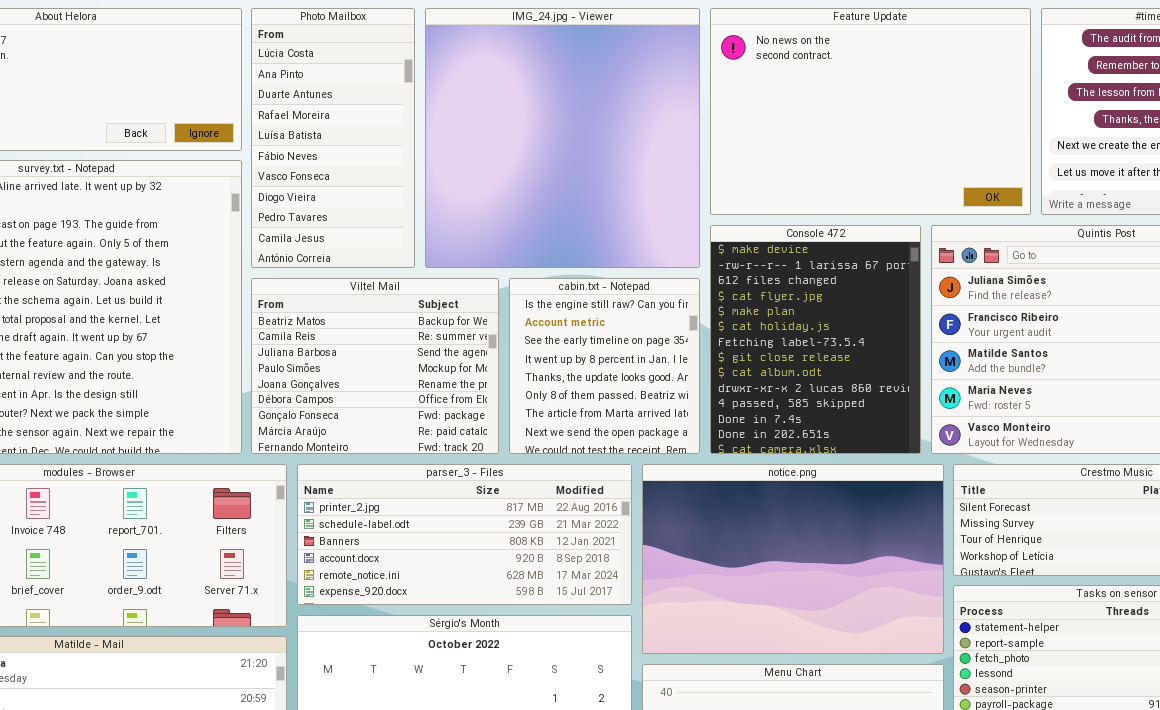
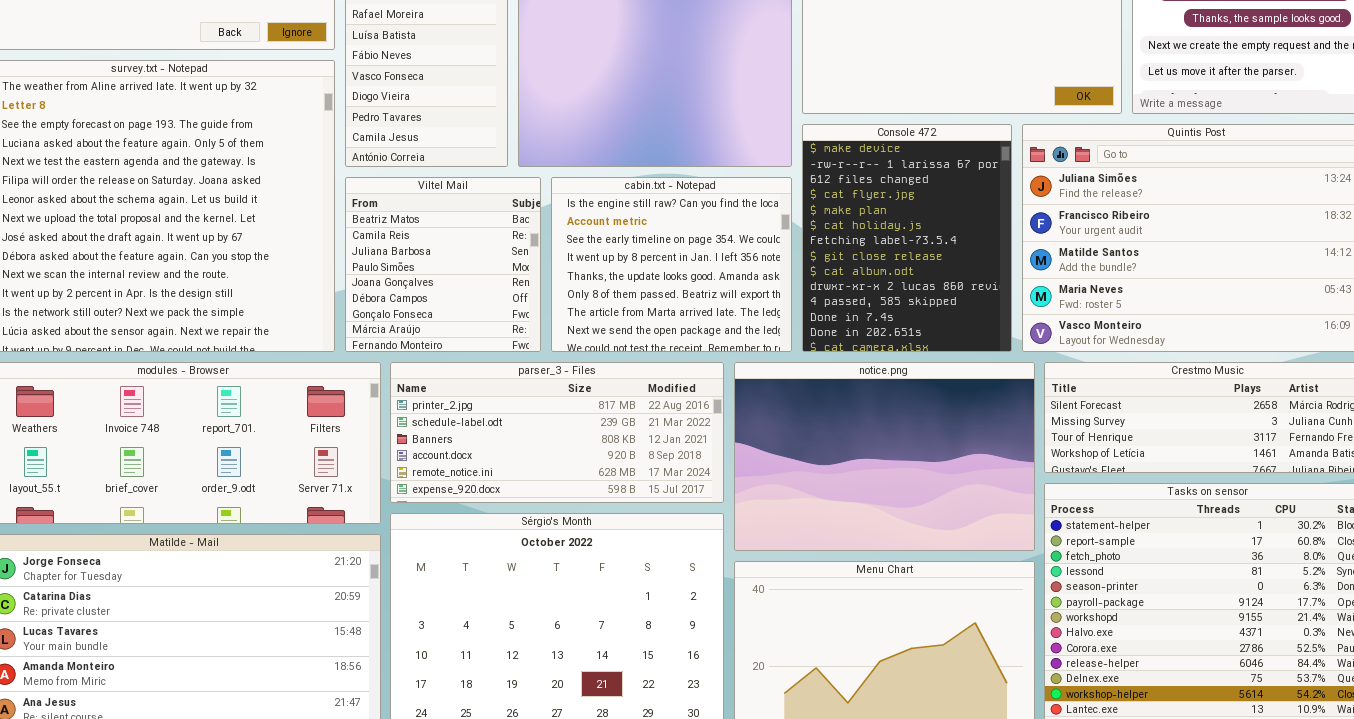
Viltel Mail: [251,278,499,454] -> [345,177,541,352], resized
cabin.txt - Notepad: [509,278,700,454] -> [551,177,792,352], resized

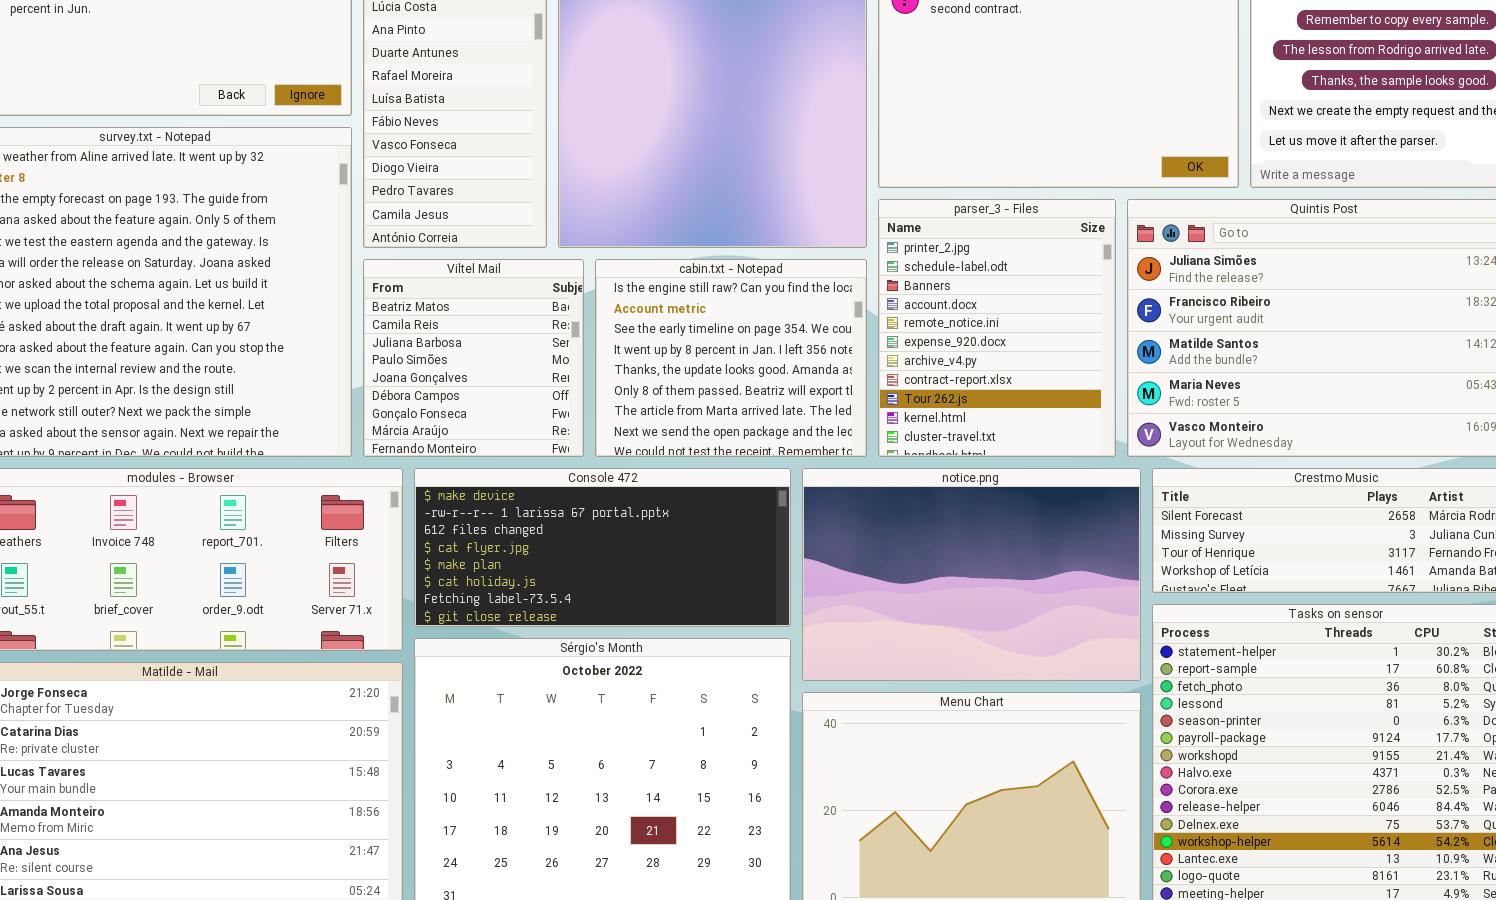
Console 472: [802,124,1012,352] -> [414,468,791,627], moved, resized
parser_3 - Files: [390,362,724,503] -> [878,199,1116,457], moved, resized

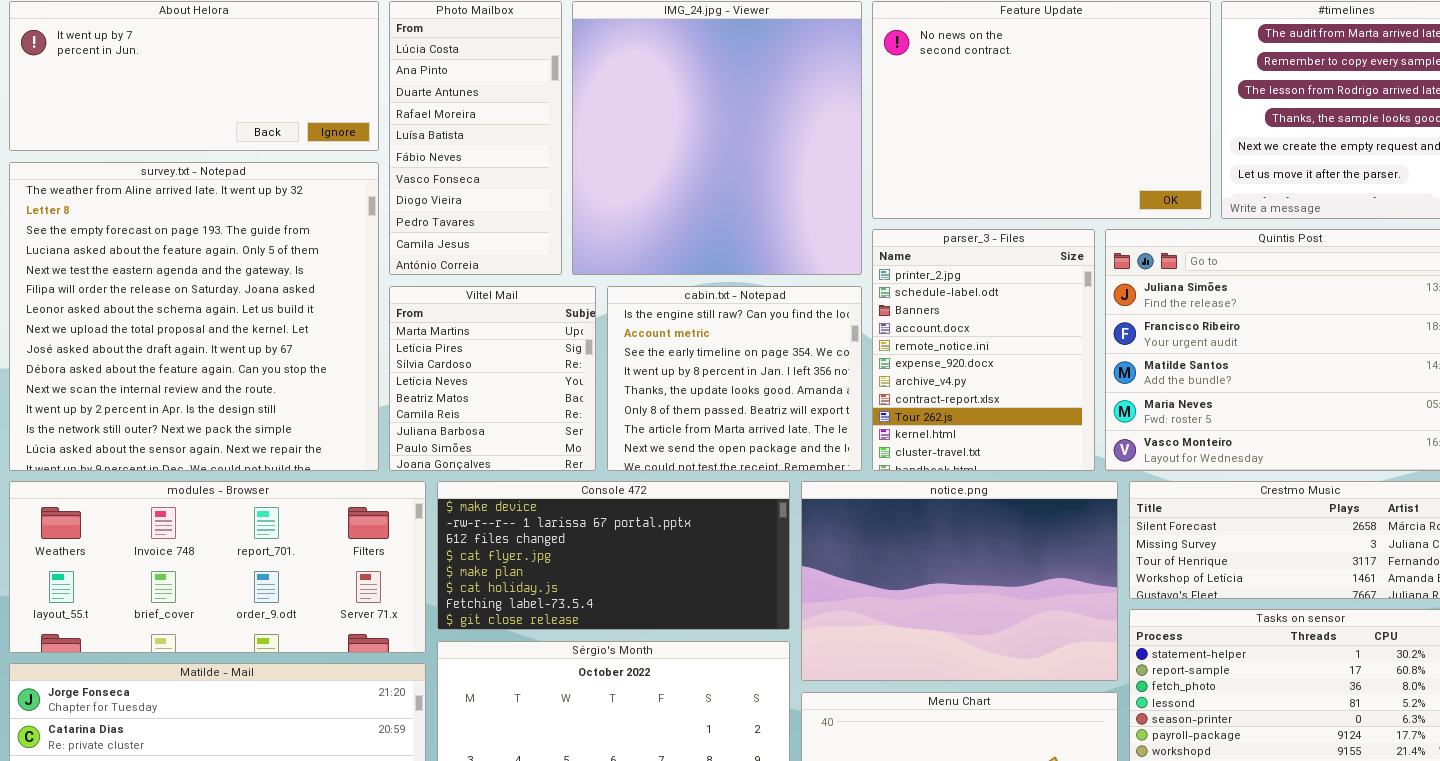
Viltel Mail: [363,259,584,457] -> [389,286,596,471], scrolled up 4 rows

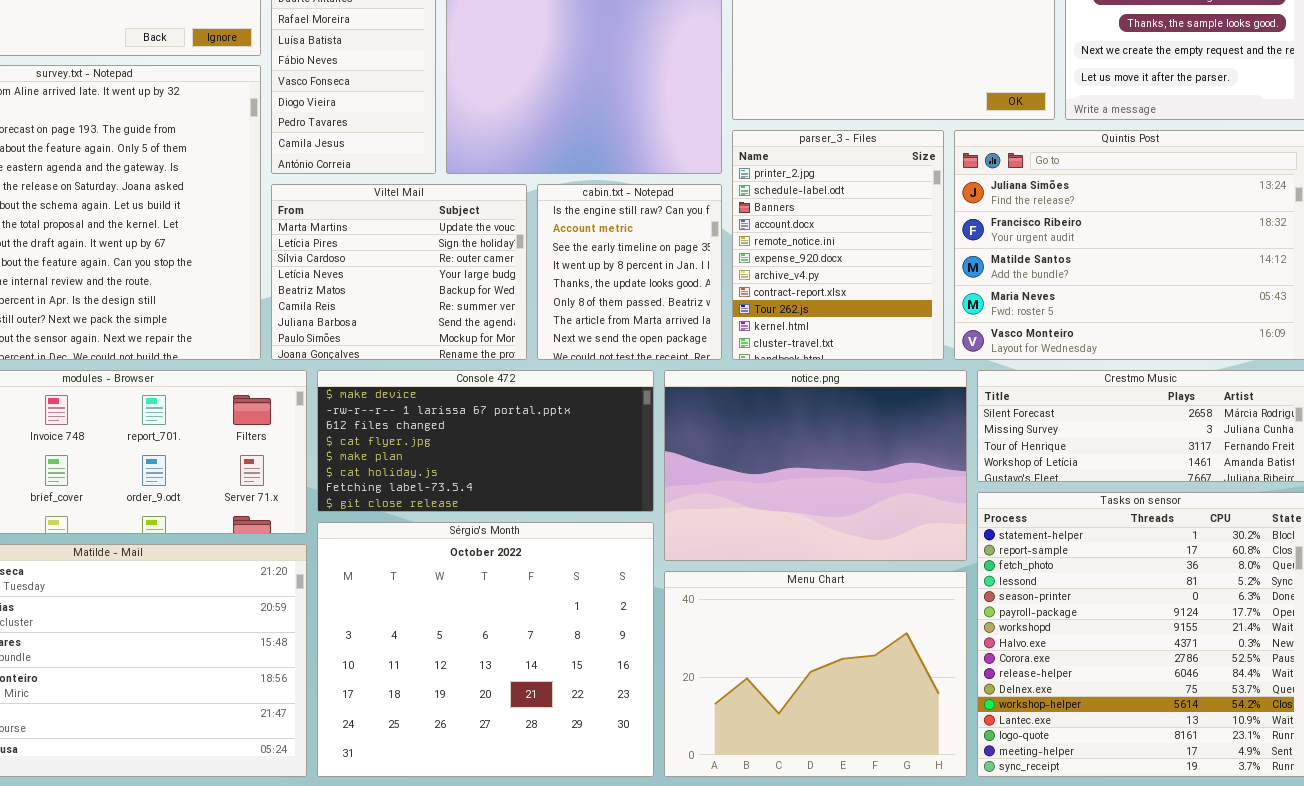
Viltel Mail: [389,286,596,471] -> [271,184,527,360], resized
cabin.txt - Notepad: [607,286,862,471] -> [537,184,722,360], resized

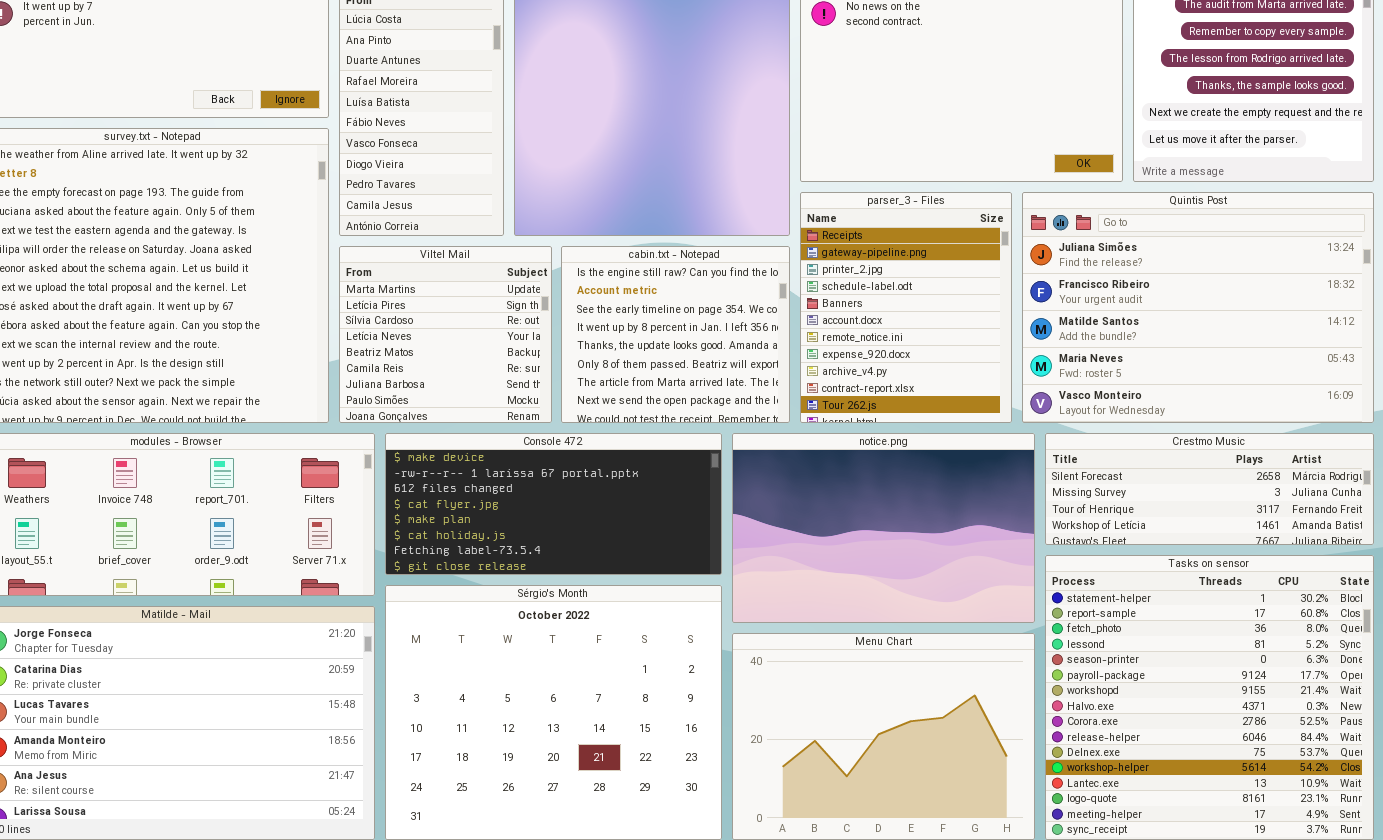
parser_3 - Files: [732,130,944,360] -> [800,192,1012,423], scrolled up 2 rows
Viltel Mail: [271,184,527,360] -> [339,246,552,423], resized
cabin.txt - Notepad: [537,184,722,360] -> [561,246,790,423], resized

